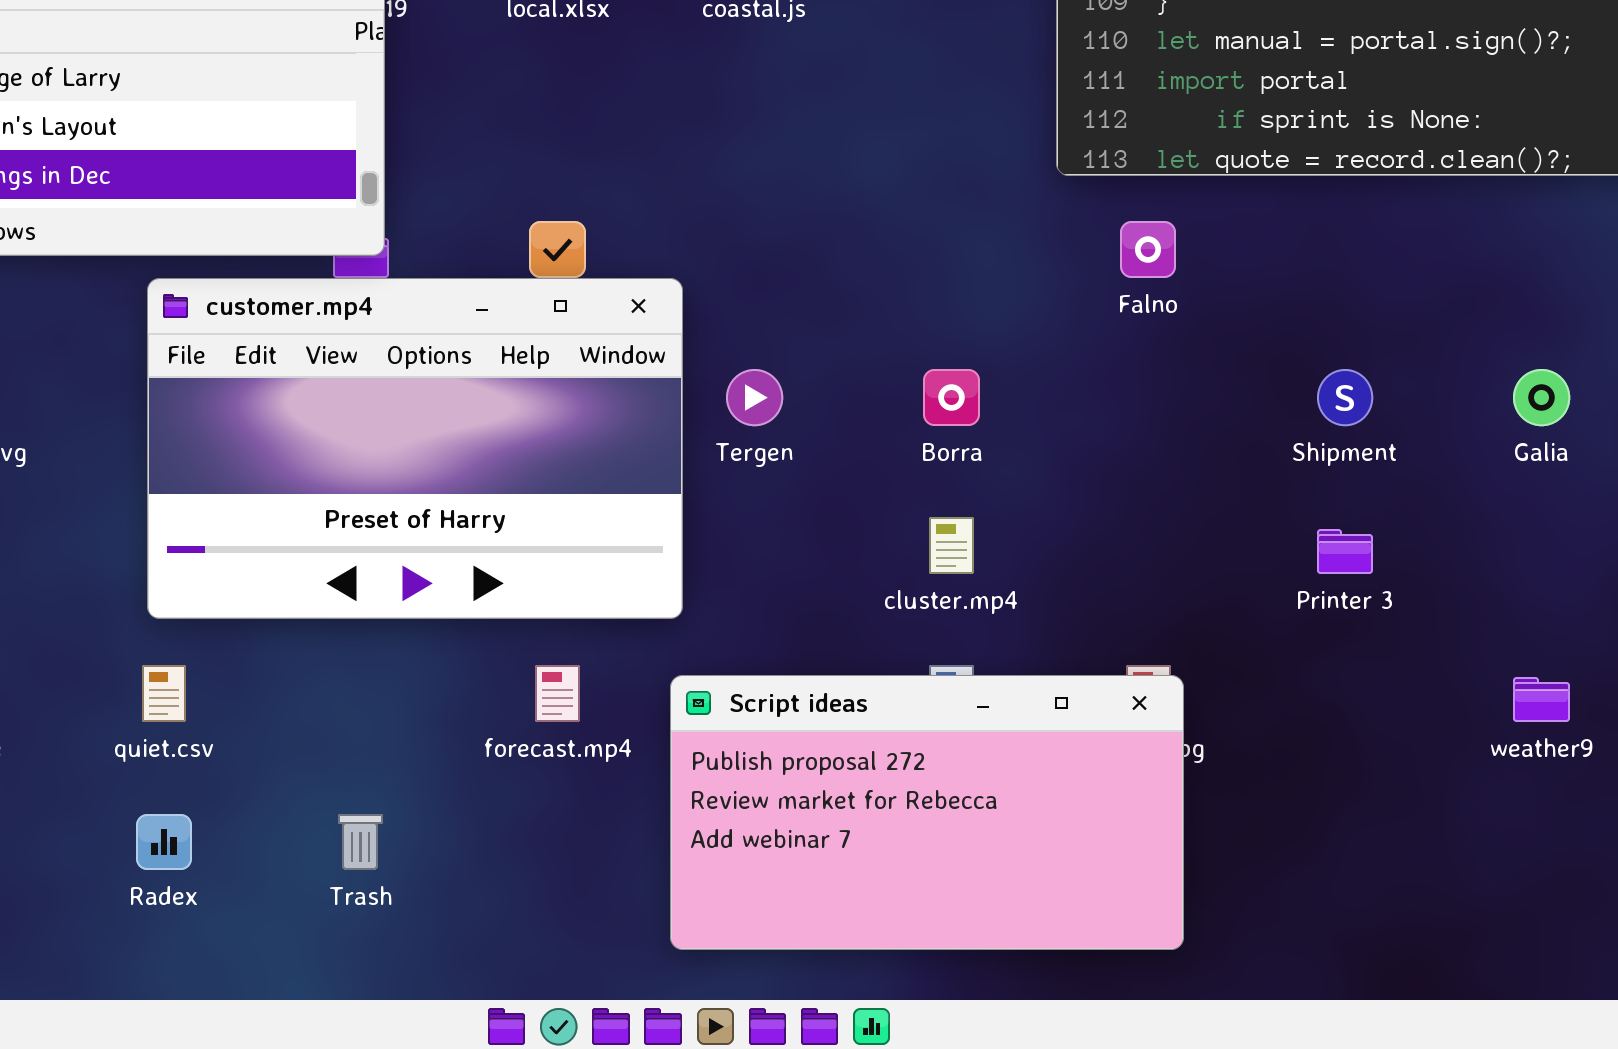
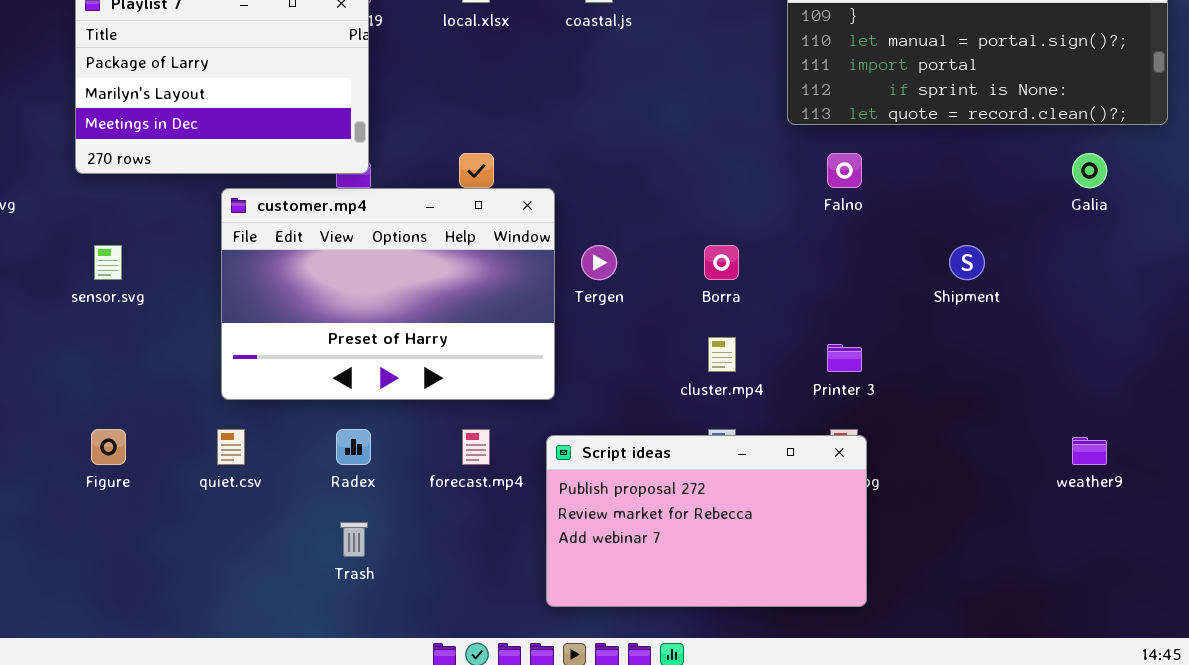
Galia: [1513,369,1570,426] -> [1072,153,1107,188], moved
Printer 3: [1317,529,1373,574] -> [827,344,862,372], moved
Radex: [136,814,192,870] -> [336,429,371,465], moved

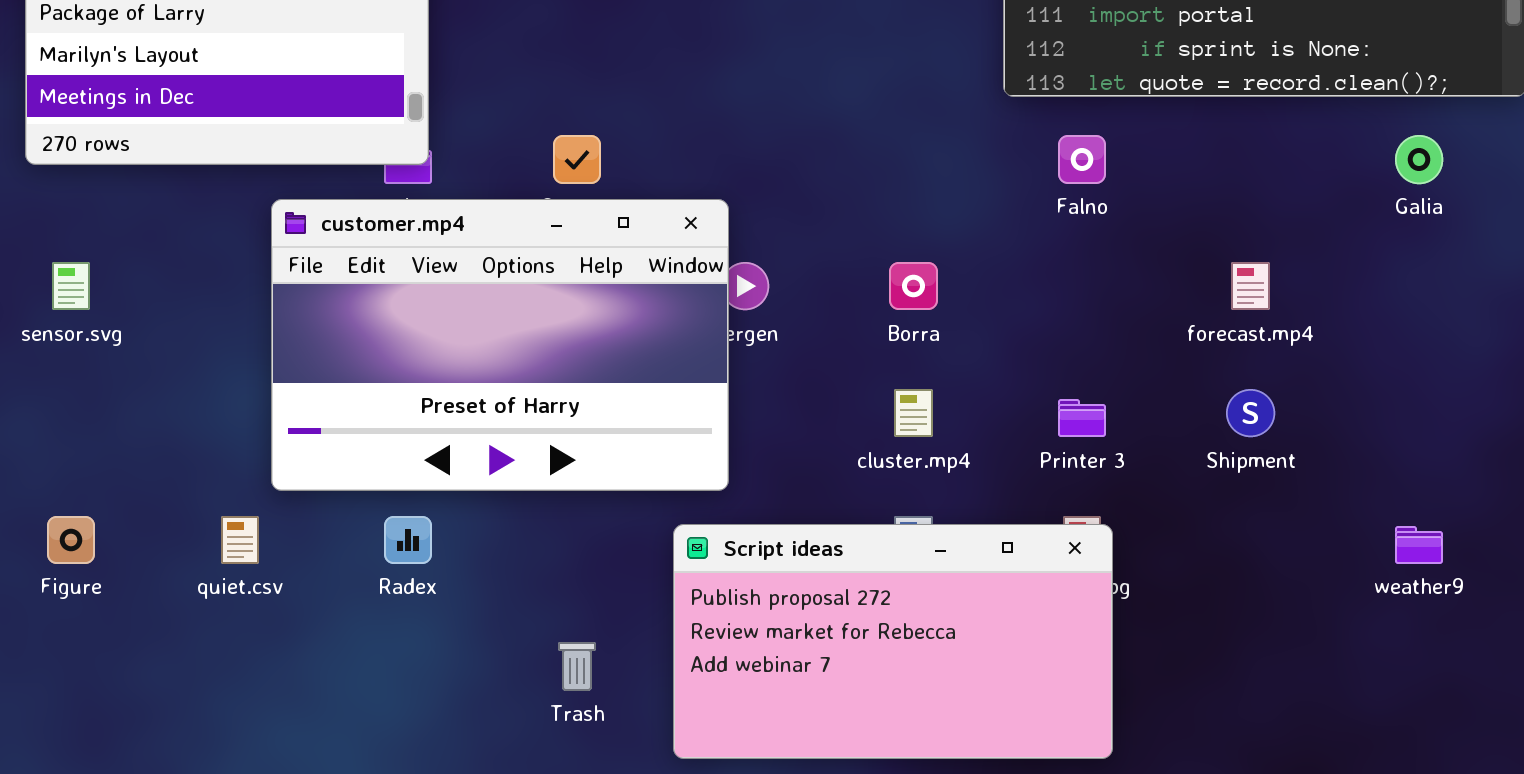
customer.mp4: [221,188,555,400] -> [271,199,729,491], moved
Shipment: [949,245,985,280] -> [1226,389,1275,437], moved
forecast.mp4: [462,429,490,465] -> [1231,262,1270,310], moved
Trash: [340,522,368,557] -> [558,642,596,691], moved

